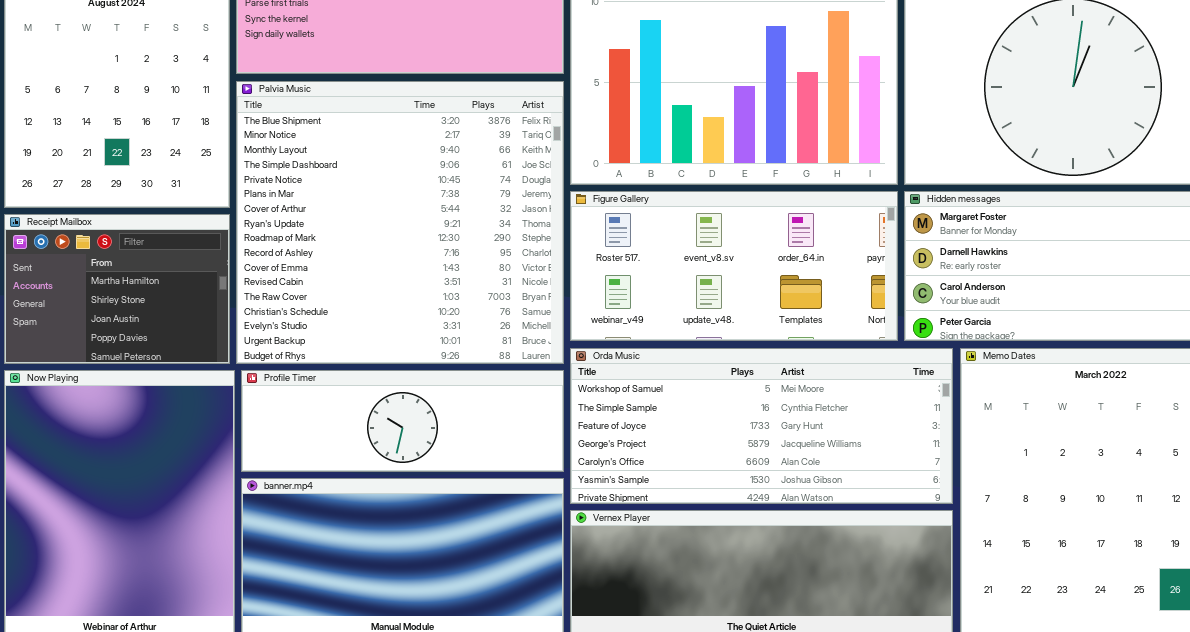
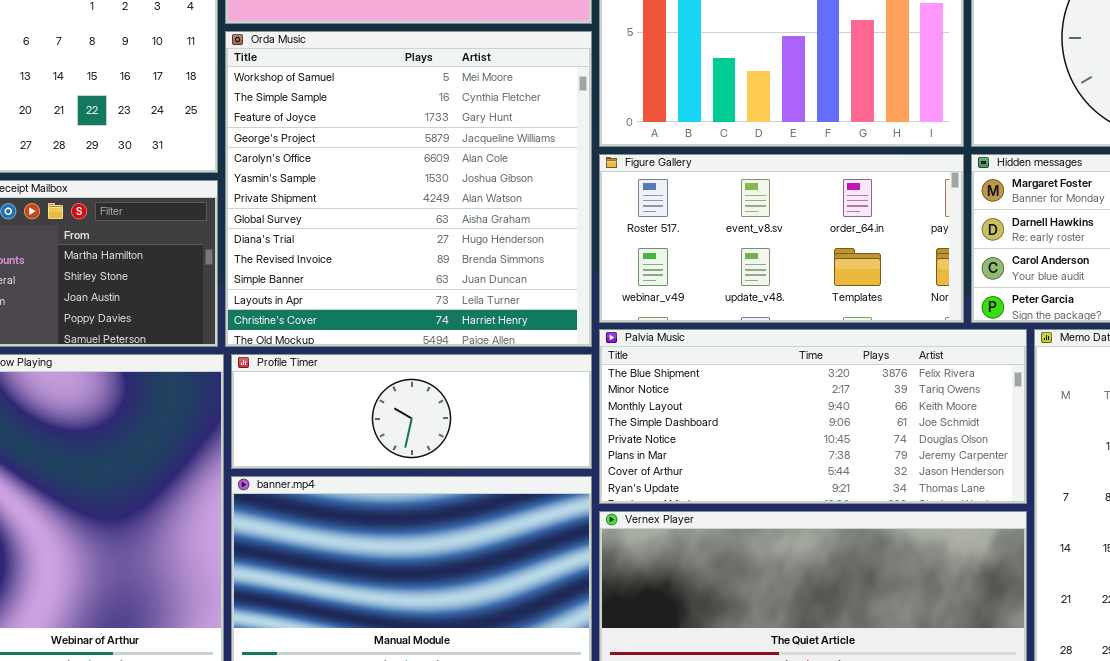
Palvia Music: [236,81,564,364] -> [599,329,1027,504], moved, resized
Orda Music: [570,348,953,504] -> [225,31,592,347], moved, resized

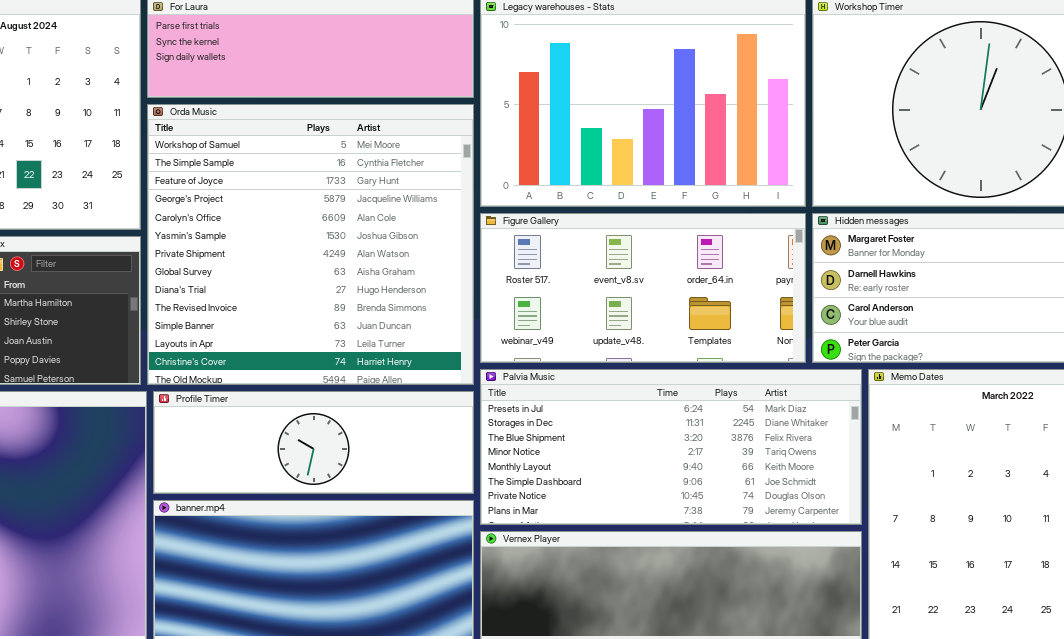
Palvia Music: [599,329,1027,504] -> [480,369,862,525], scrolled up 2 rows

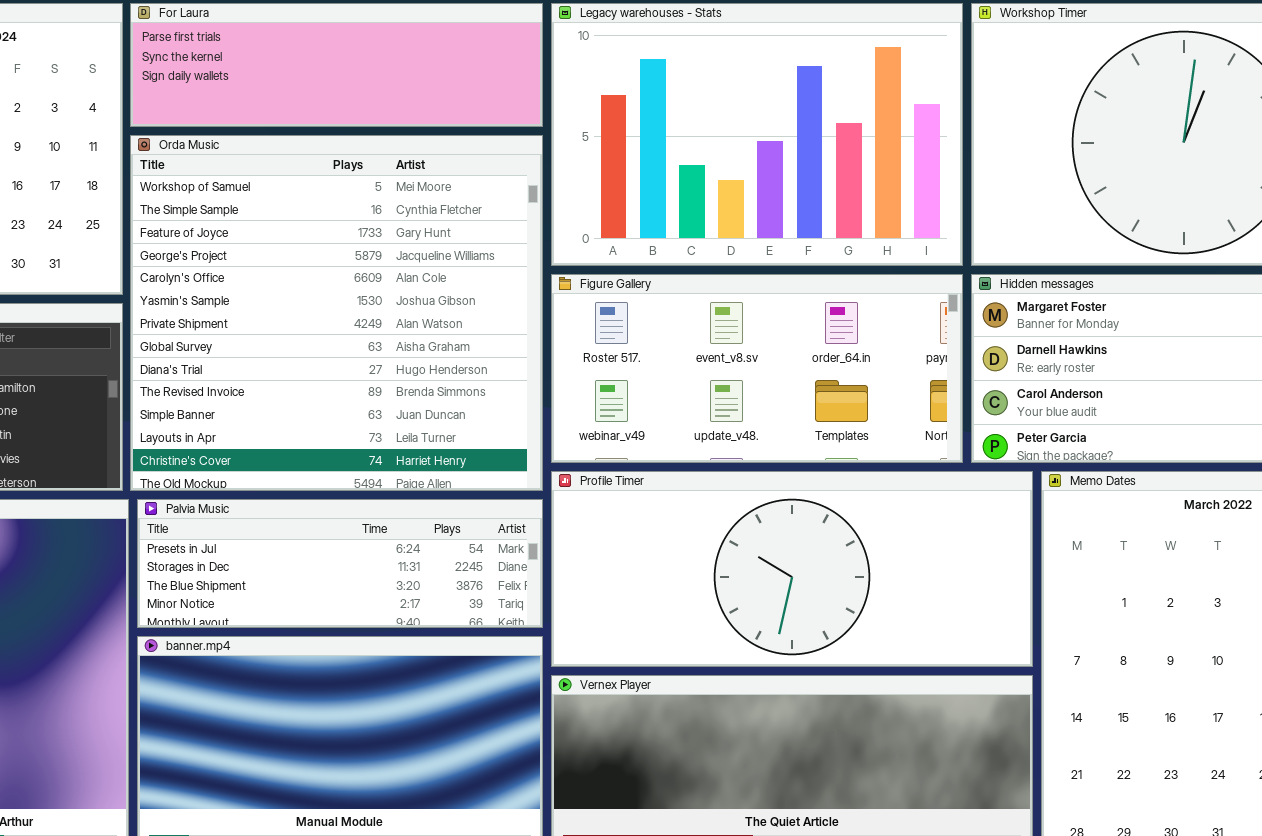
Palvia Music: [480,369,862,525] -> [137,499,543,628], moved, resized
Profile Timer: [153,391,474,494] -> [551,471,1033,667], moved, resized

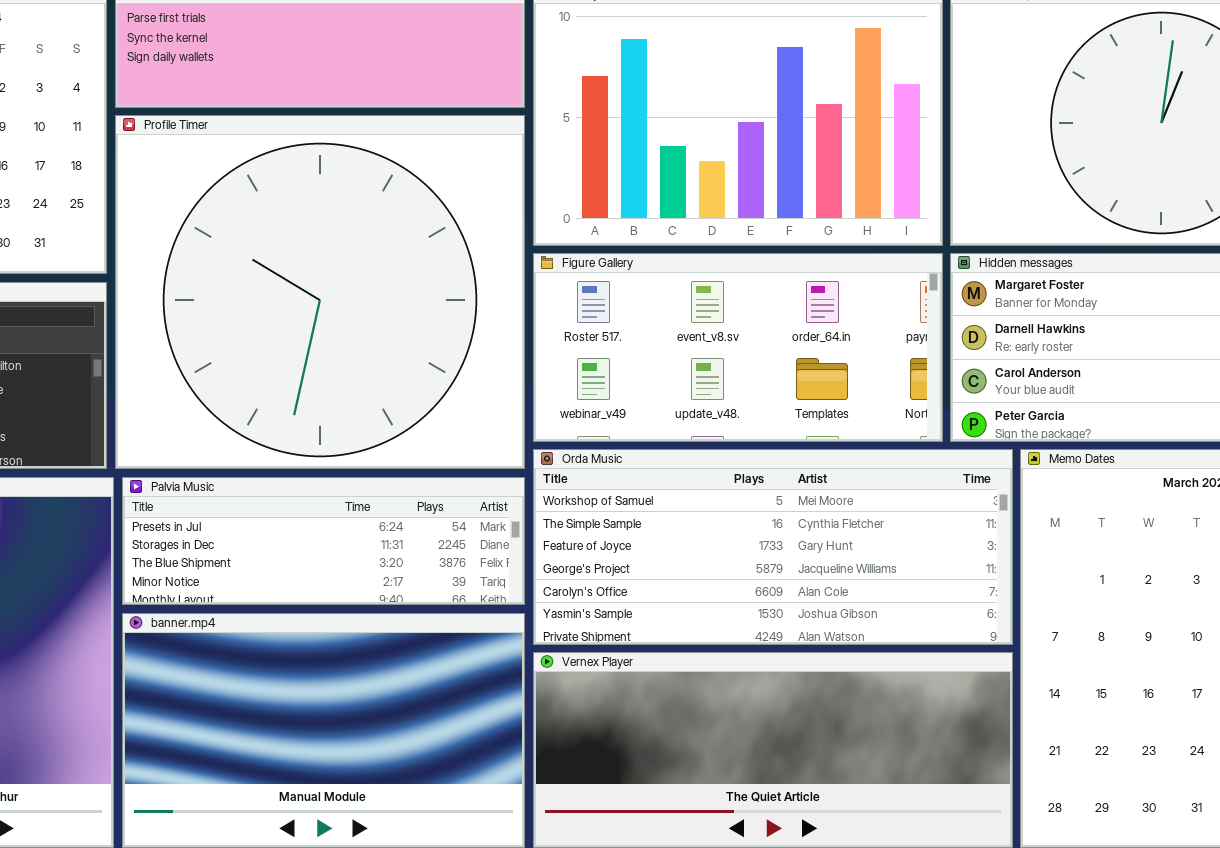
Orda Music: [130,135,543,491] -> [533,449,1013,645], moved, resized
Profile Timer: [551,471,1033,667] -> [115,115,525,469], moved, resized

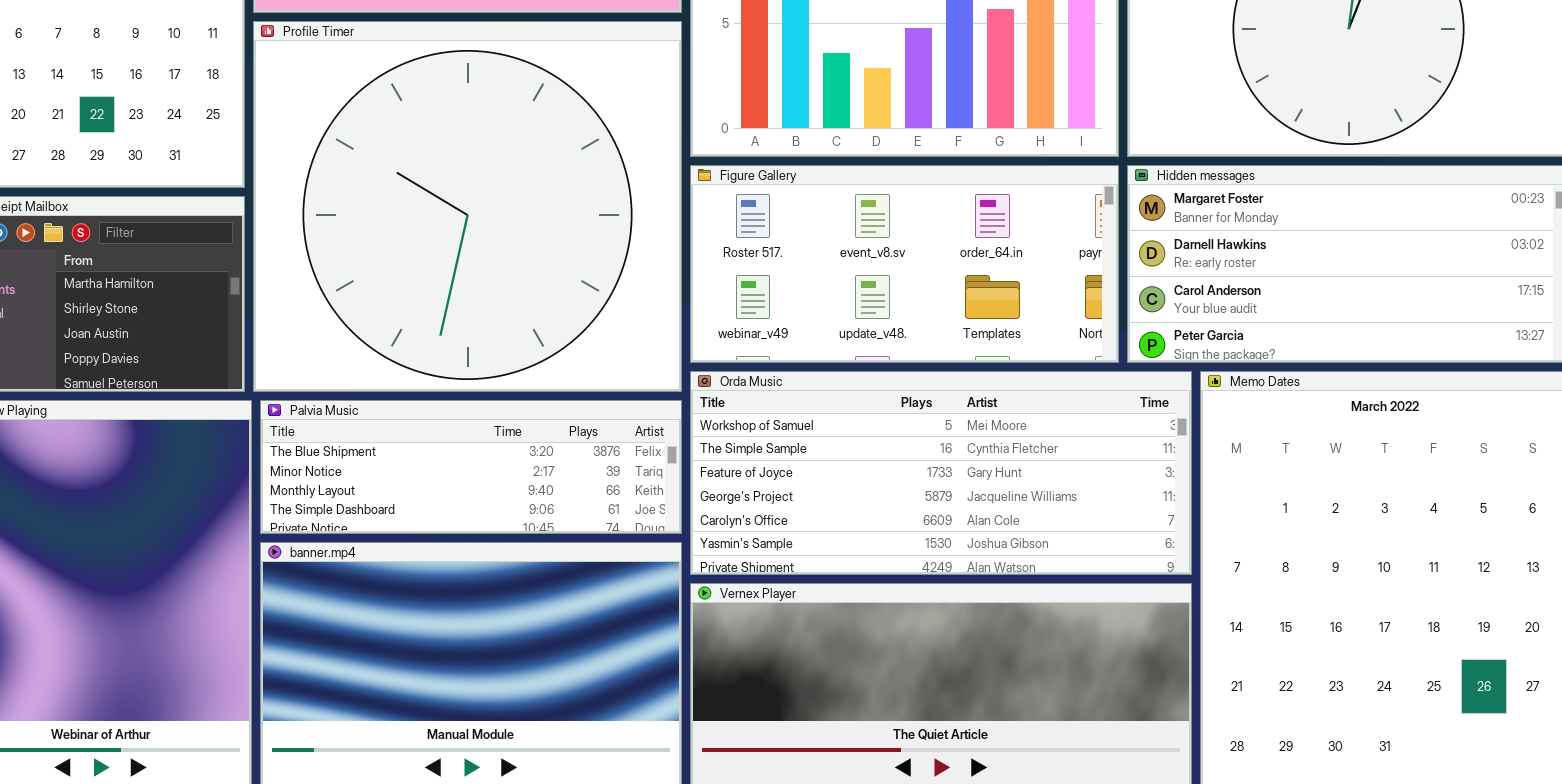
Palvia Music: [122,477,525,605] -> [260,400,682,534], scrolled down 2 rows

